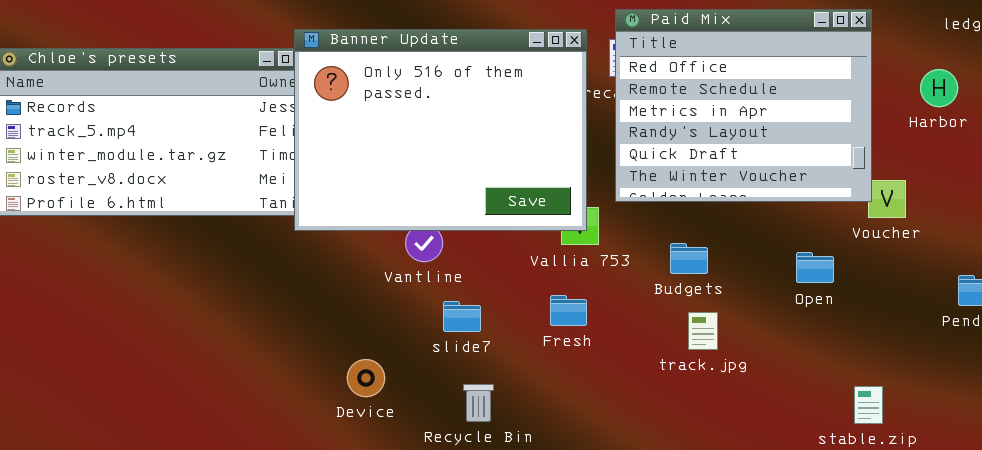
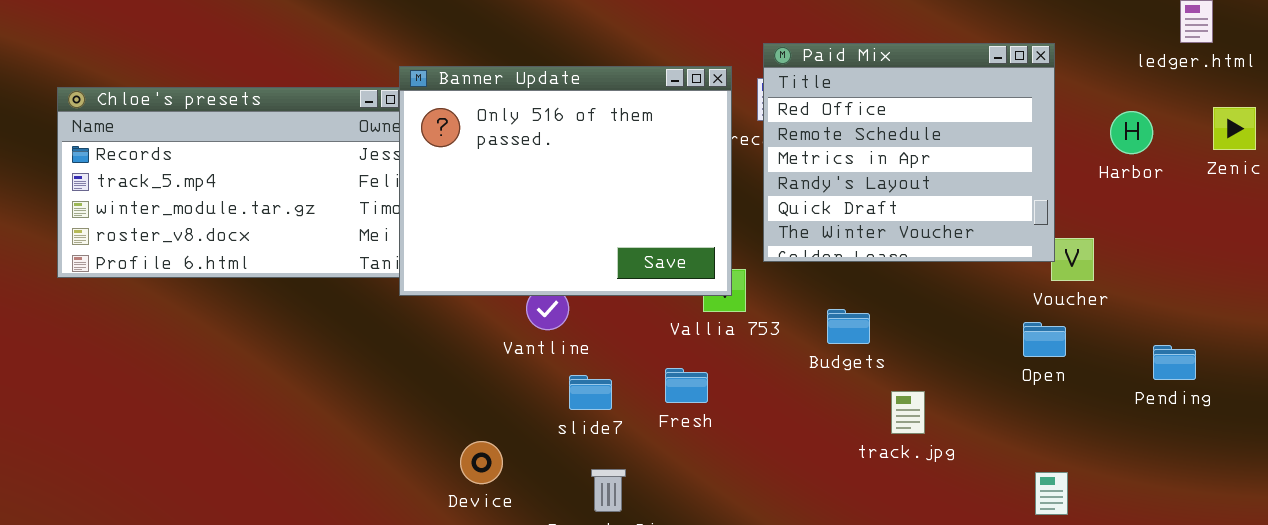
Open: [796,252,834,283] -> [1023,322,1066,357], moved
Fresh: [550,295,587,326] -> [665,368,708,403], moved
track.jpg: [688,312,718,350] -> [891,391,925,434], moved

